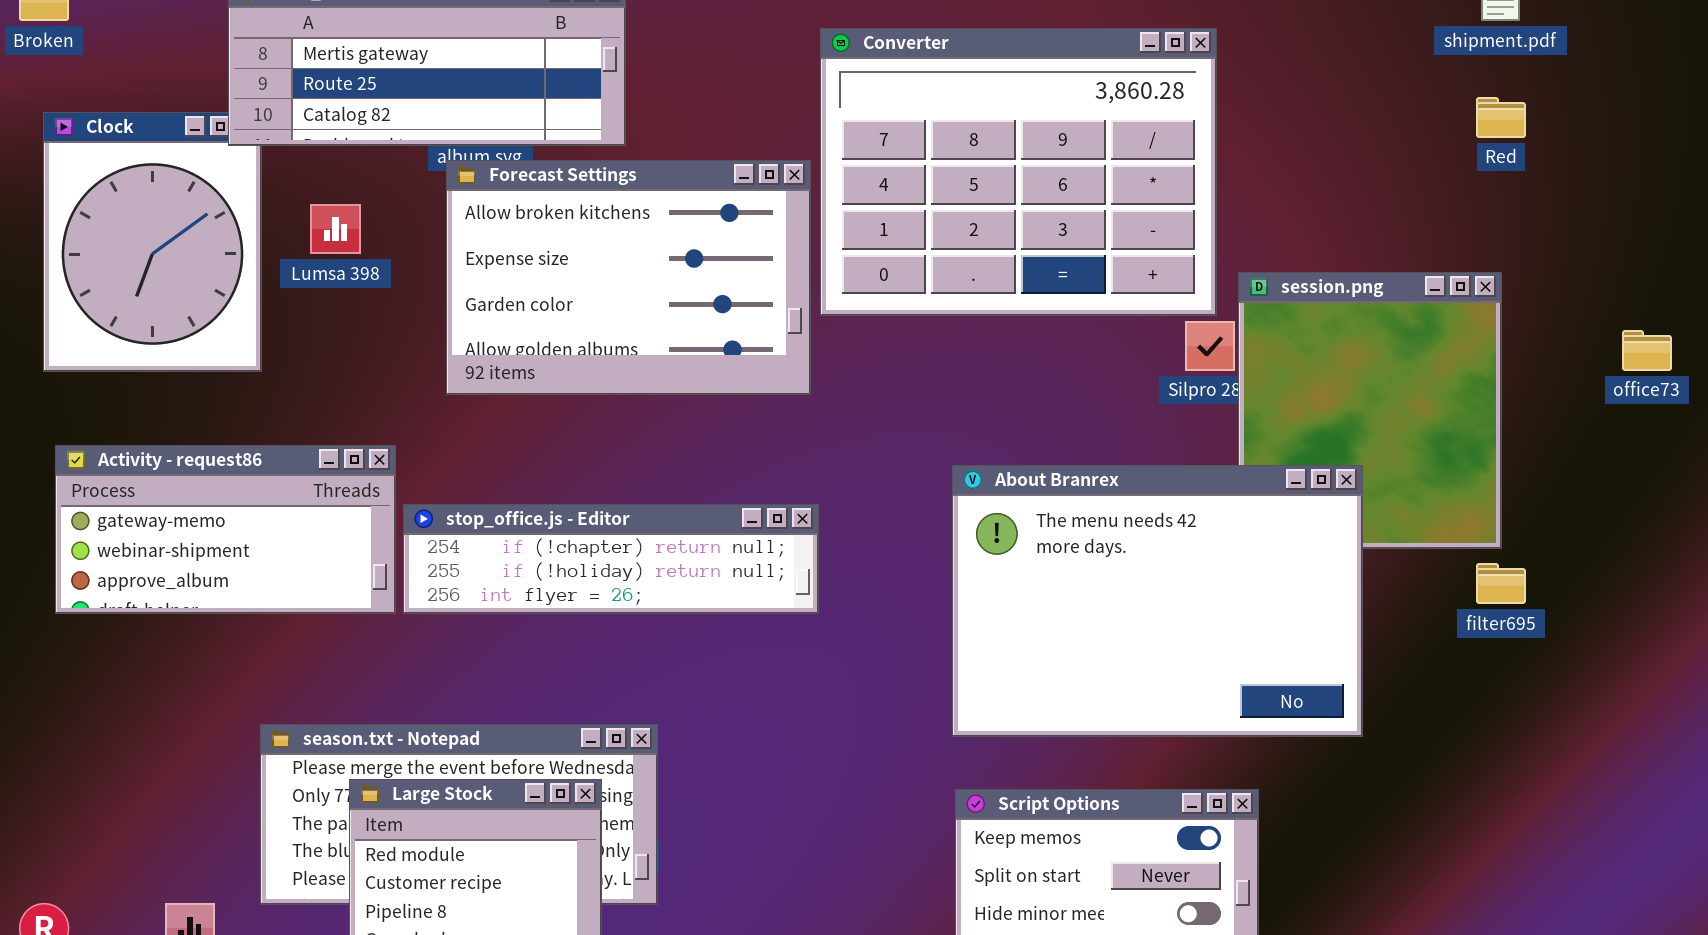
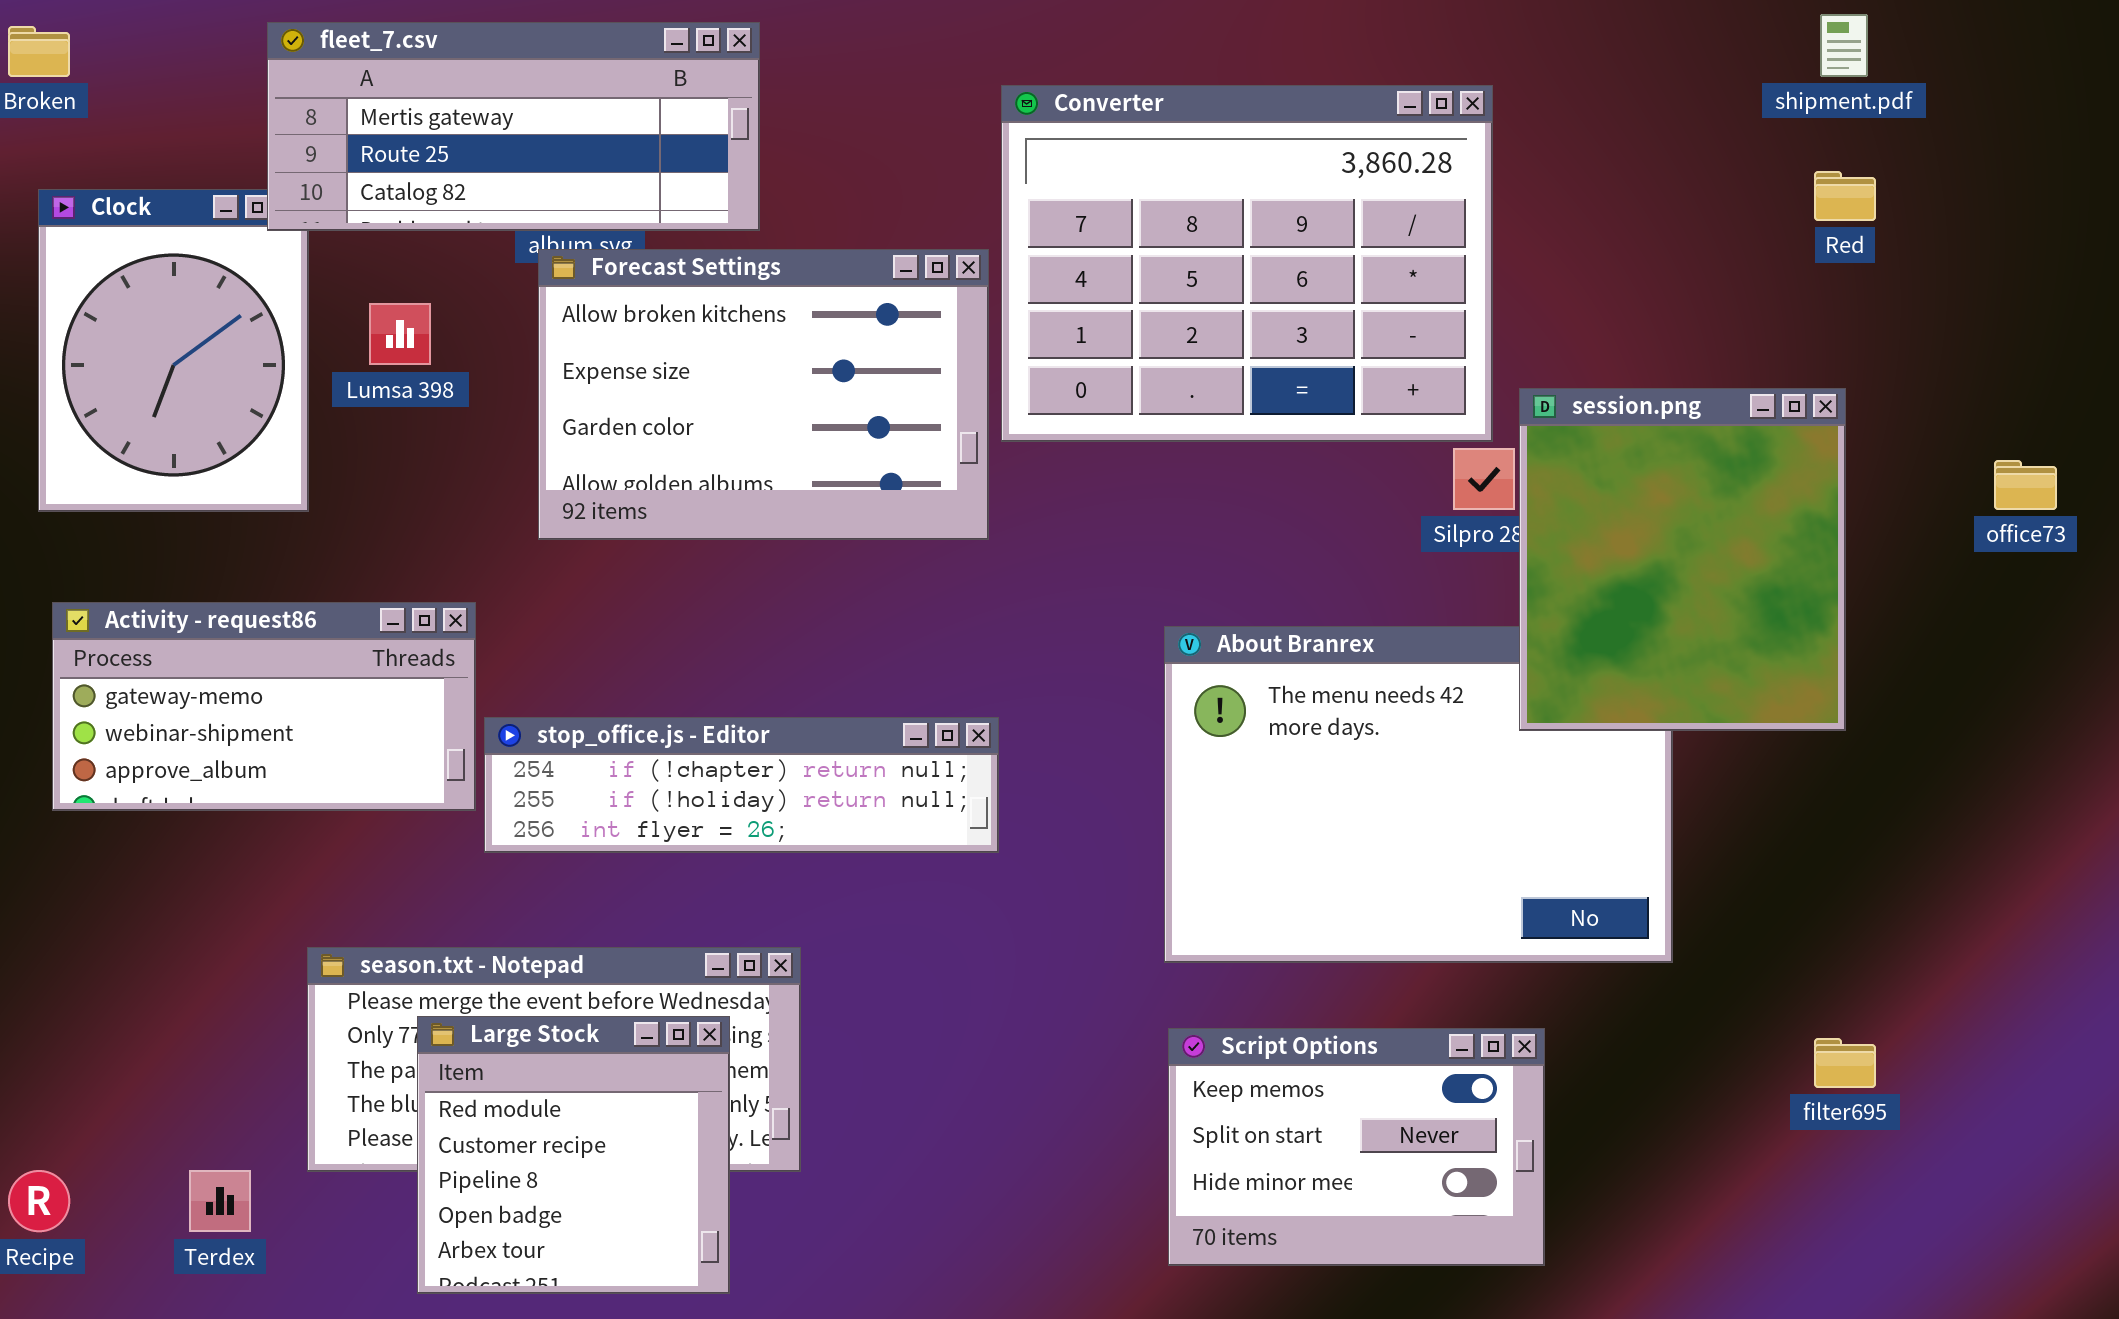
session.png: [1238,272,1502,549] -> [1519,388,1846,731], raised
stop_office.js - Editor: [403,504,819,614] -> [484,717,999,853], moved
filter695: [1476,563,1526,604] -> [1814,1038,1876,1088], moved

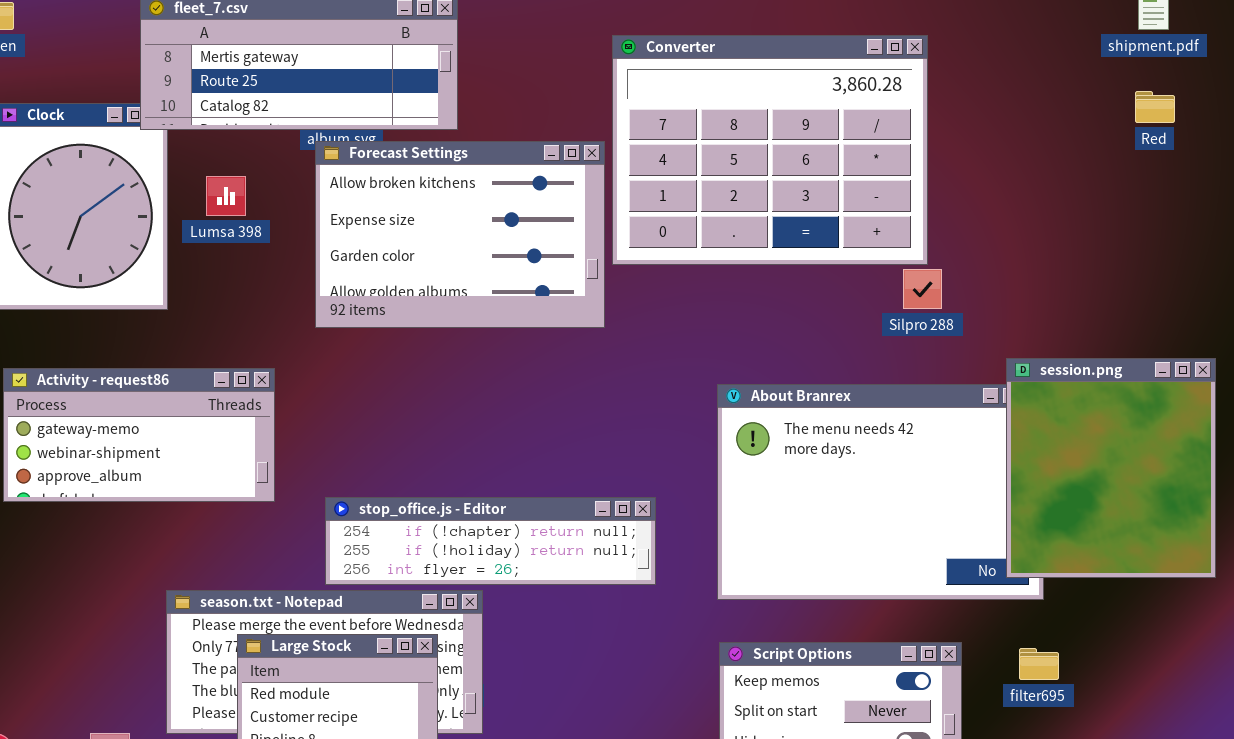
session.png: [1519,388,1846,731] -> [1006,358,1216,578], moved
stop_office.js - Editor: [484,717,999,853] -> [325,497,656,585], moved
filter695: [1814,1038,1876,1088] -> [1019,648,1059,680], moved

